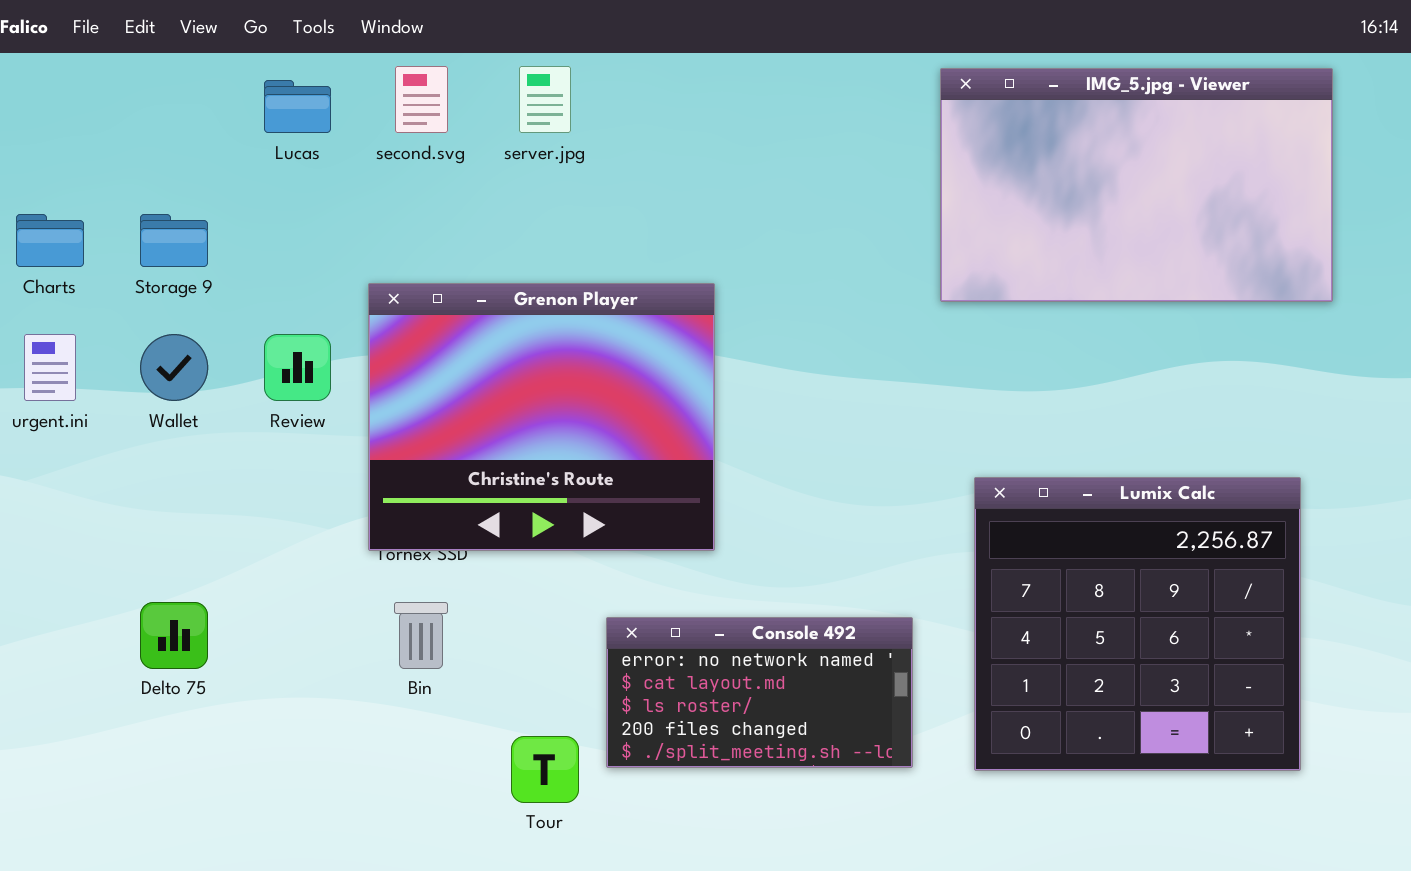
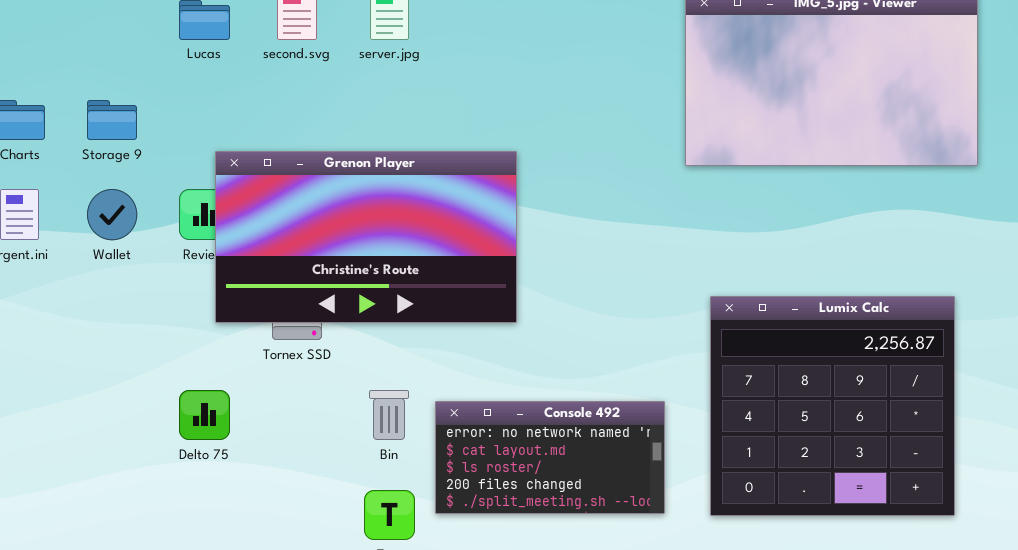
Grenon Player: [368,283,715,551] -> [215,151,517,323], resized
Delto 75: [140,602,208,669] -> [179,390,230,440], moved
Bin: [394,602,448,669] -> [369,390,409,440], moved

